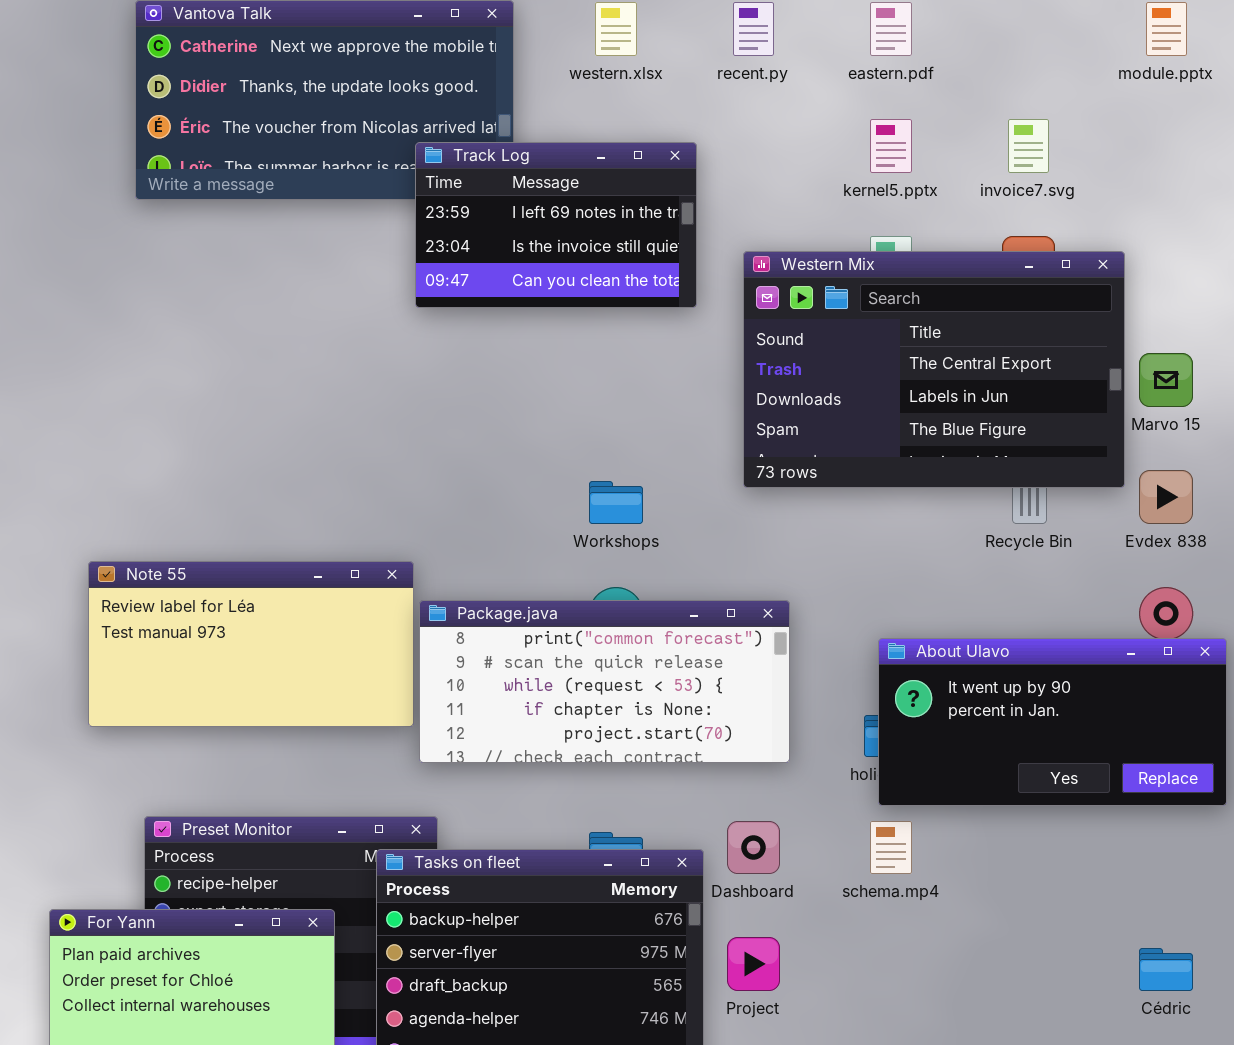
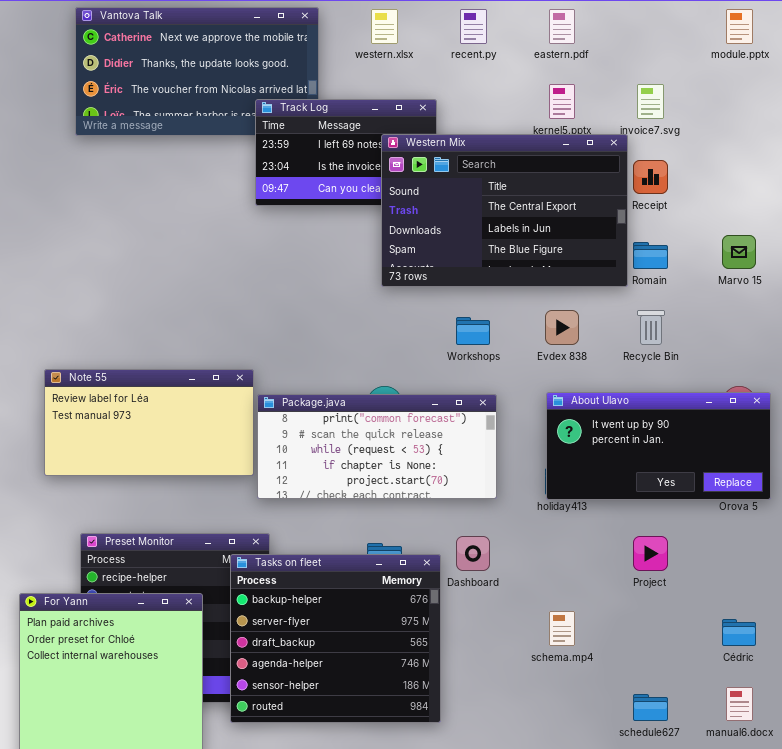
Western Mix: [743,251,1125,488] -> [381,134,628,287], moved
Evdex 838: [1139,470,1193,524] -> [545,310,579,345], moved
Workshops: [589,481,643,524] -> [456,317,490,345], moved
About Ulavo: [878,638,1227,806] -> [546,392,771,500], moved
schema.mp4: [870,821,912,874] -> [549,611,575,646], moved
Project: [727,937,780,991] -> [633,536,668,571], moved

